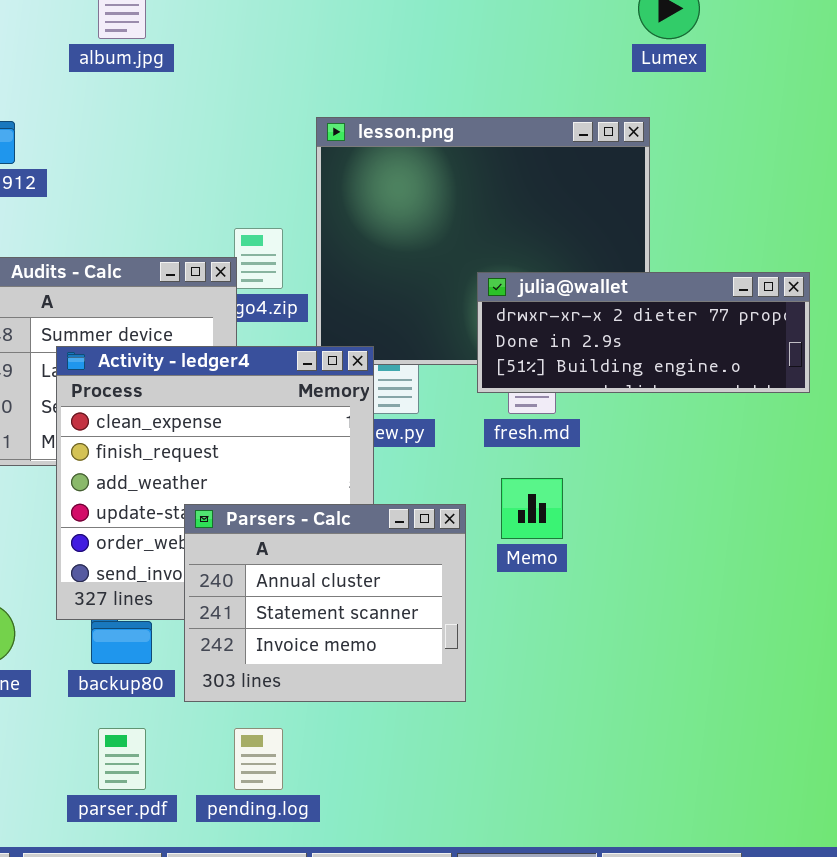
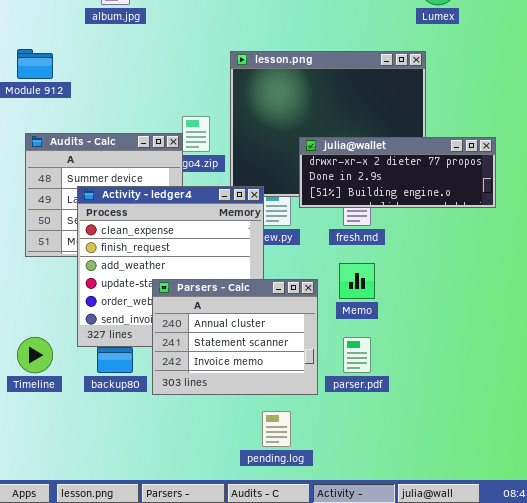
julia@wallet: [477,272,810,393] -> [299,137,496,208], moved
parser.pdf: [98,728,146,790] -> [343,337,371,373], moved
pending.log: [234,728,283,790] -> [262,411,291,447], moved

